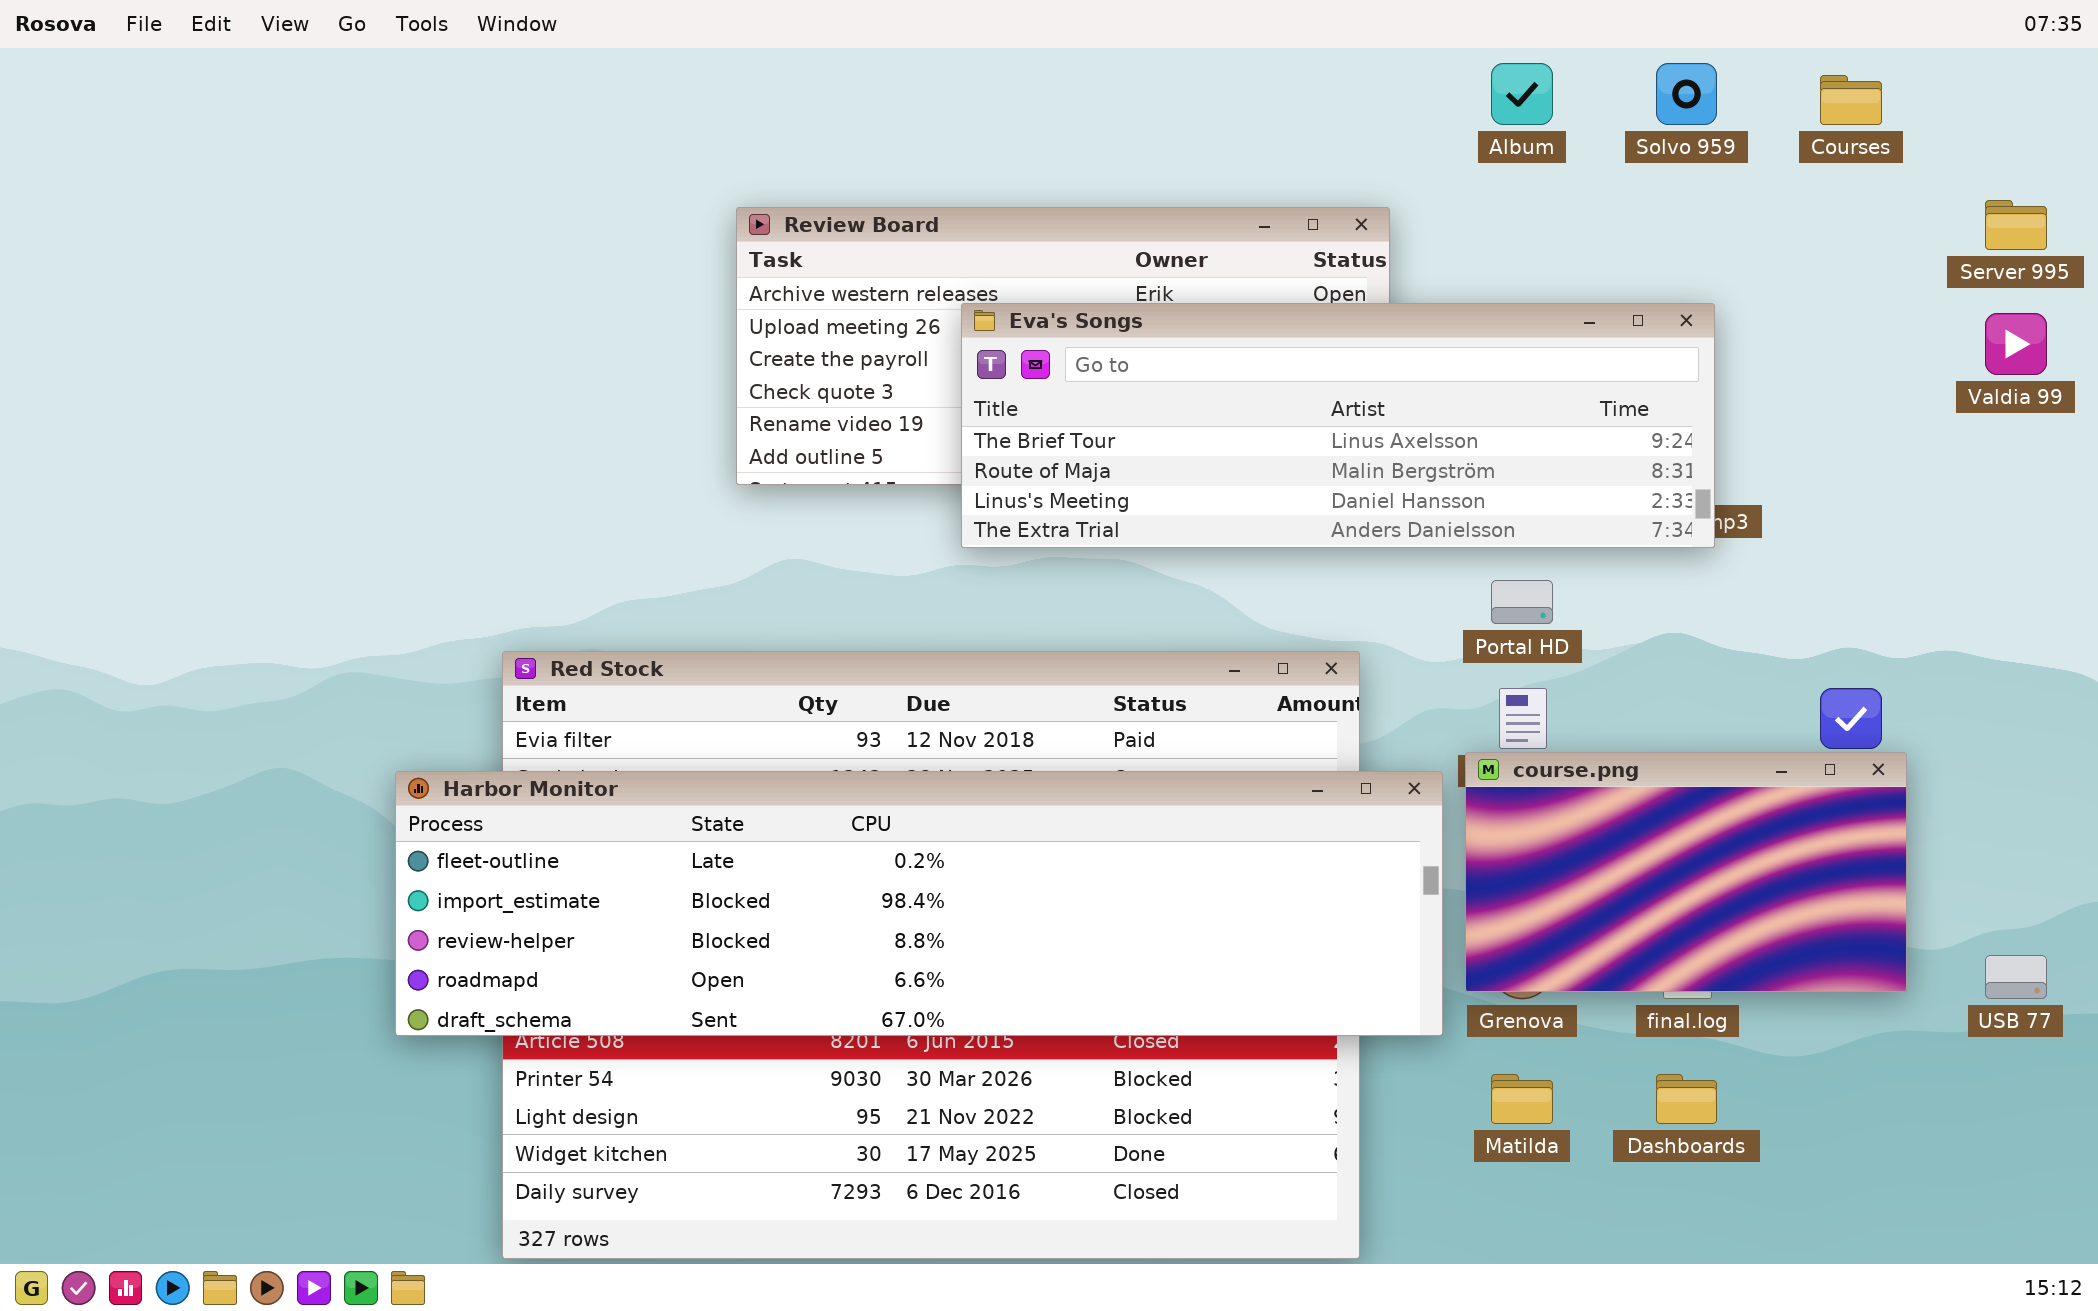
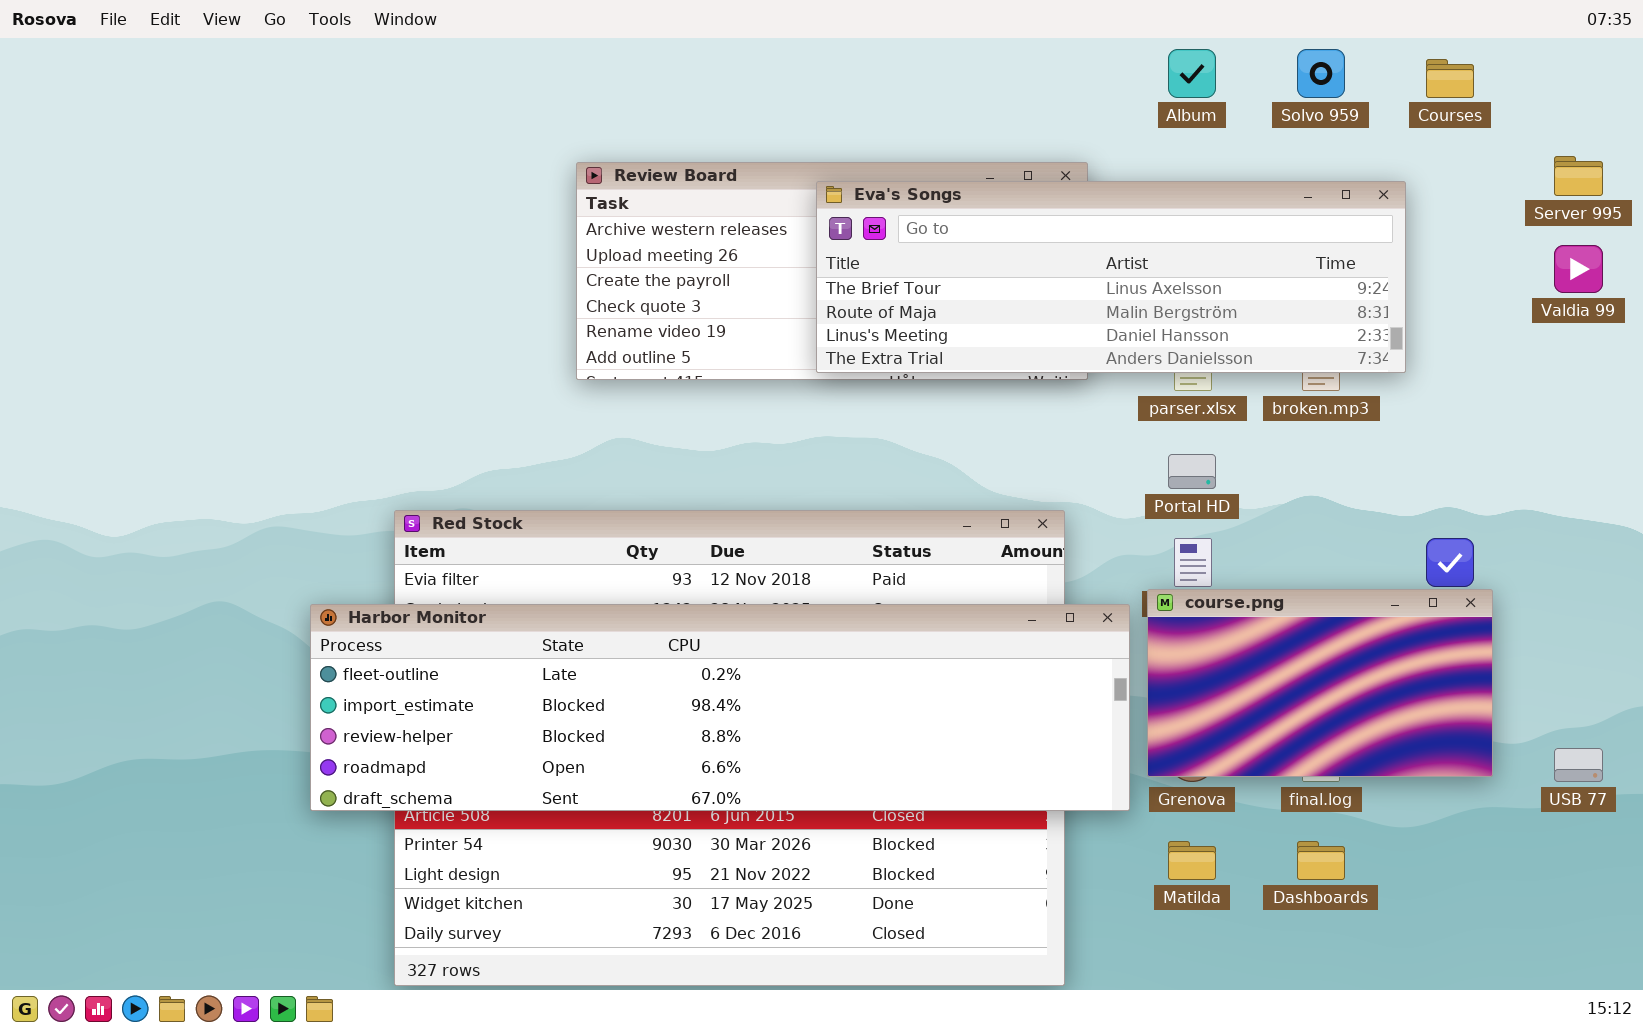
Eva's Songs: [961,303,1715,548] -> [816,181,1406,373], moved

